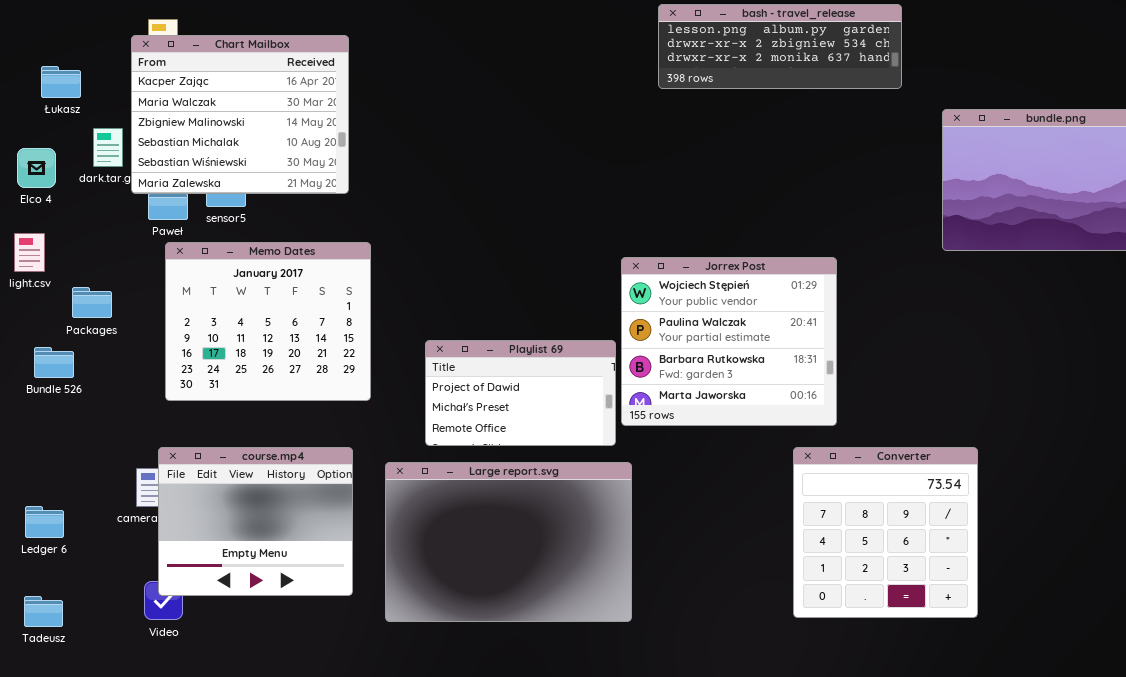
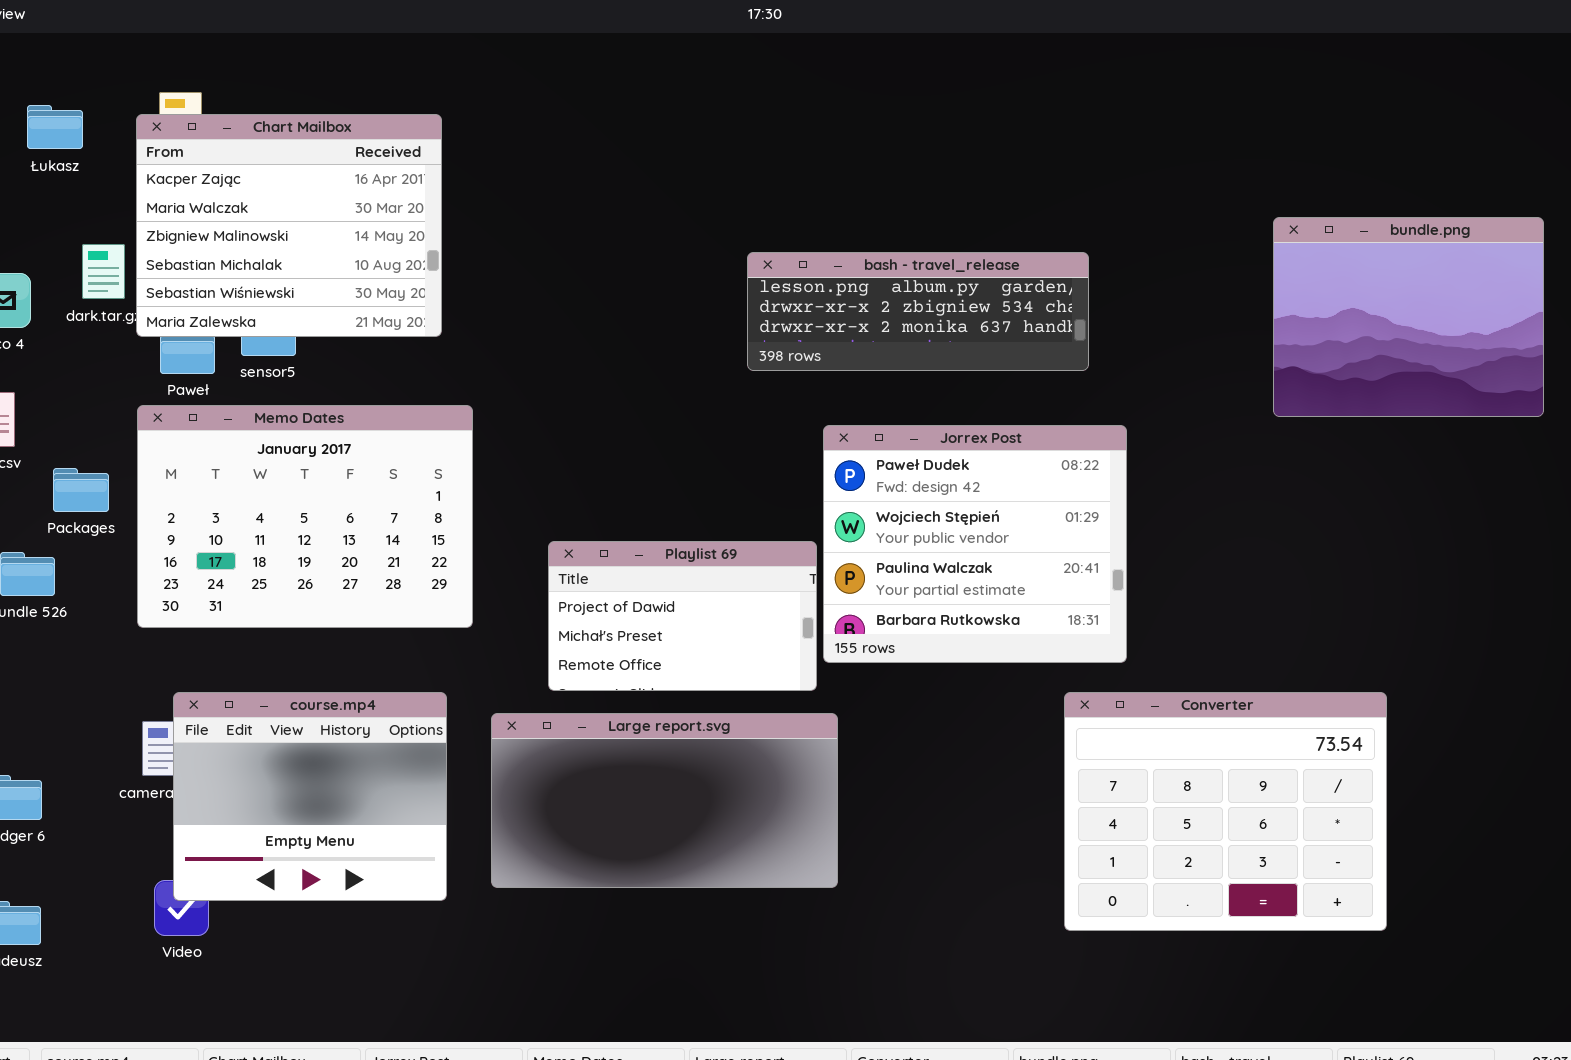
bash - travel_release: [658,4,902,89] -> [747,252,1089,371], moved
Łukasz: [41,66,81,98] -> [27,105,83,149], moved
Memo Dates: [165,242,371,401] -> [137,405,473,628], resized
Jorrex Post: [621,257,837,426] -> [823,425,1127,663], scrolled up 1 row
Converter: [793,447,978,618] -> [1064,692,1387,931], resized
Large report.svg: [385,462,632,622] -> [491,713,838,888], resized

